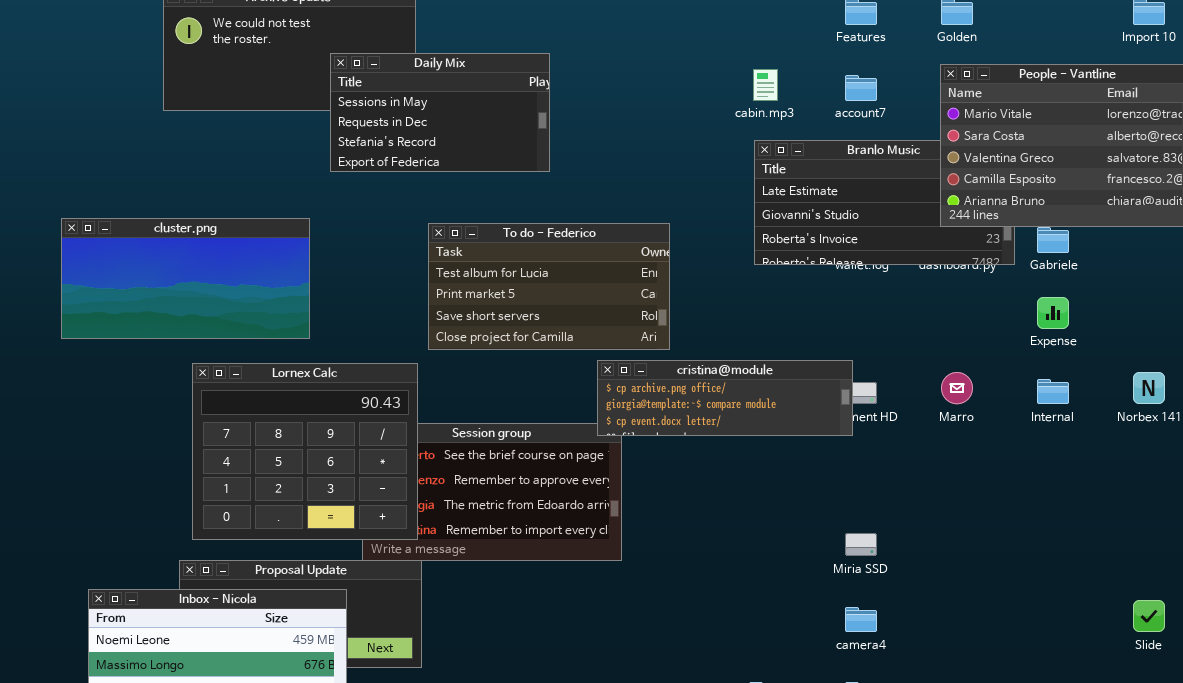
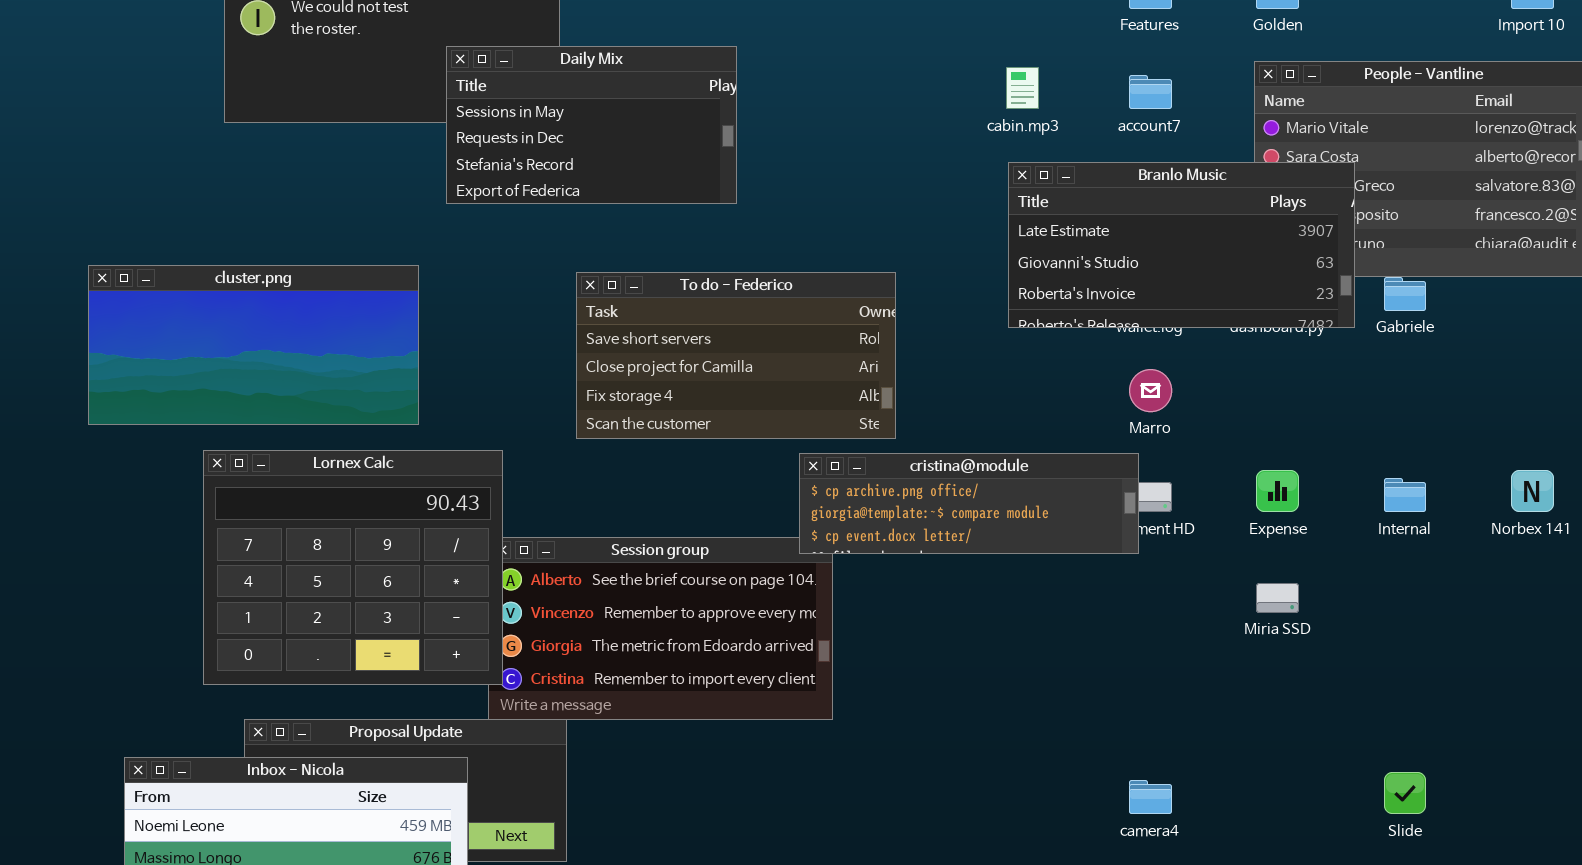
Branlo Music: [754,140,1015,265] -> [1008,162,1355,328], raised
To do - Federico: [428,223,670,350] -> [576,272,896,439], scrolled down 2 rows
Expense: [1037,297,1069,329] -> [1256,470,1299,512], moved
Lornex Calc: [192,363,418,540] -> [203,450,503,685], moved
Marro: [941,372,973,404] -> [1129,369,1172,412], moved
Miria SSD: [845,533,877,556] -> [1256,583,1299,613], moved
Slide: [1133,600,1165,632] -> [1384,772,1426,814], moved

